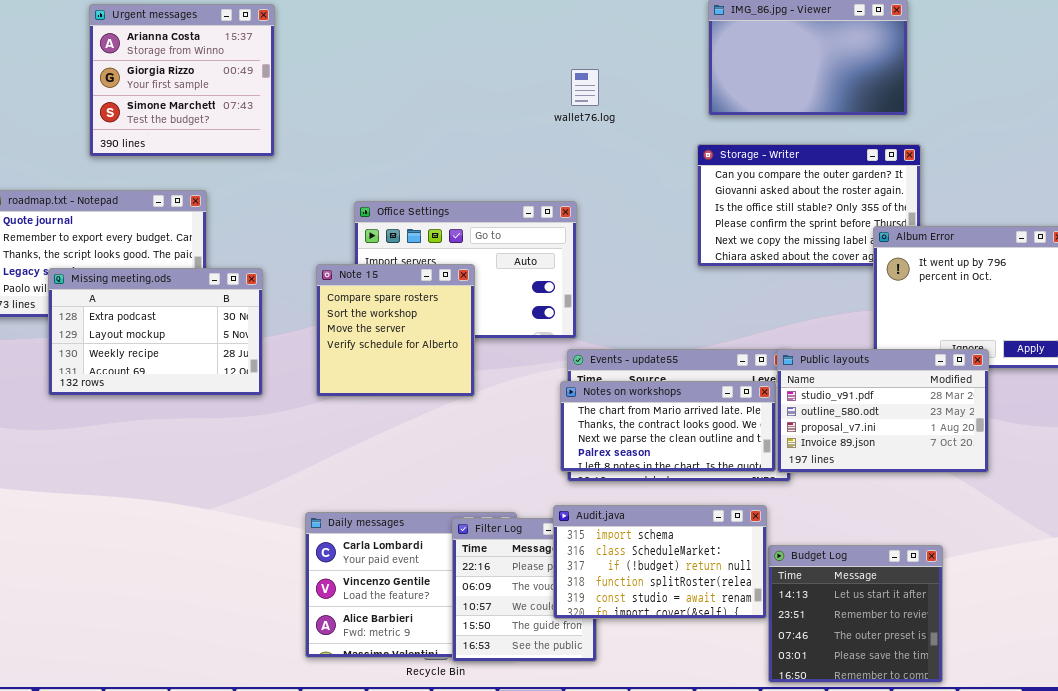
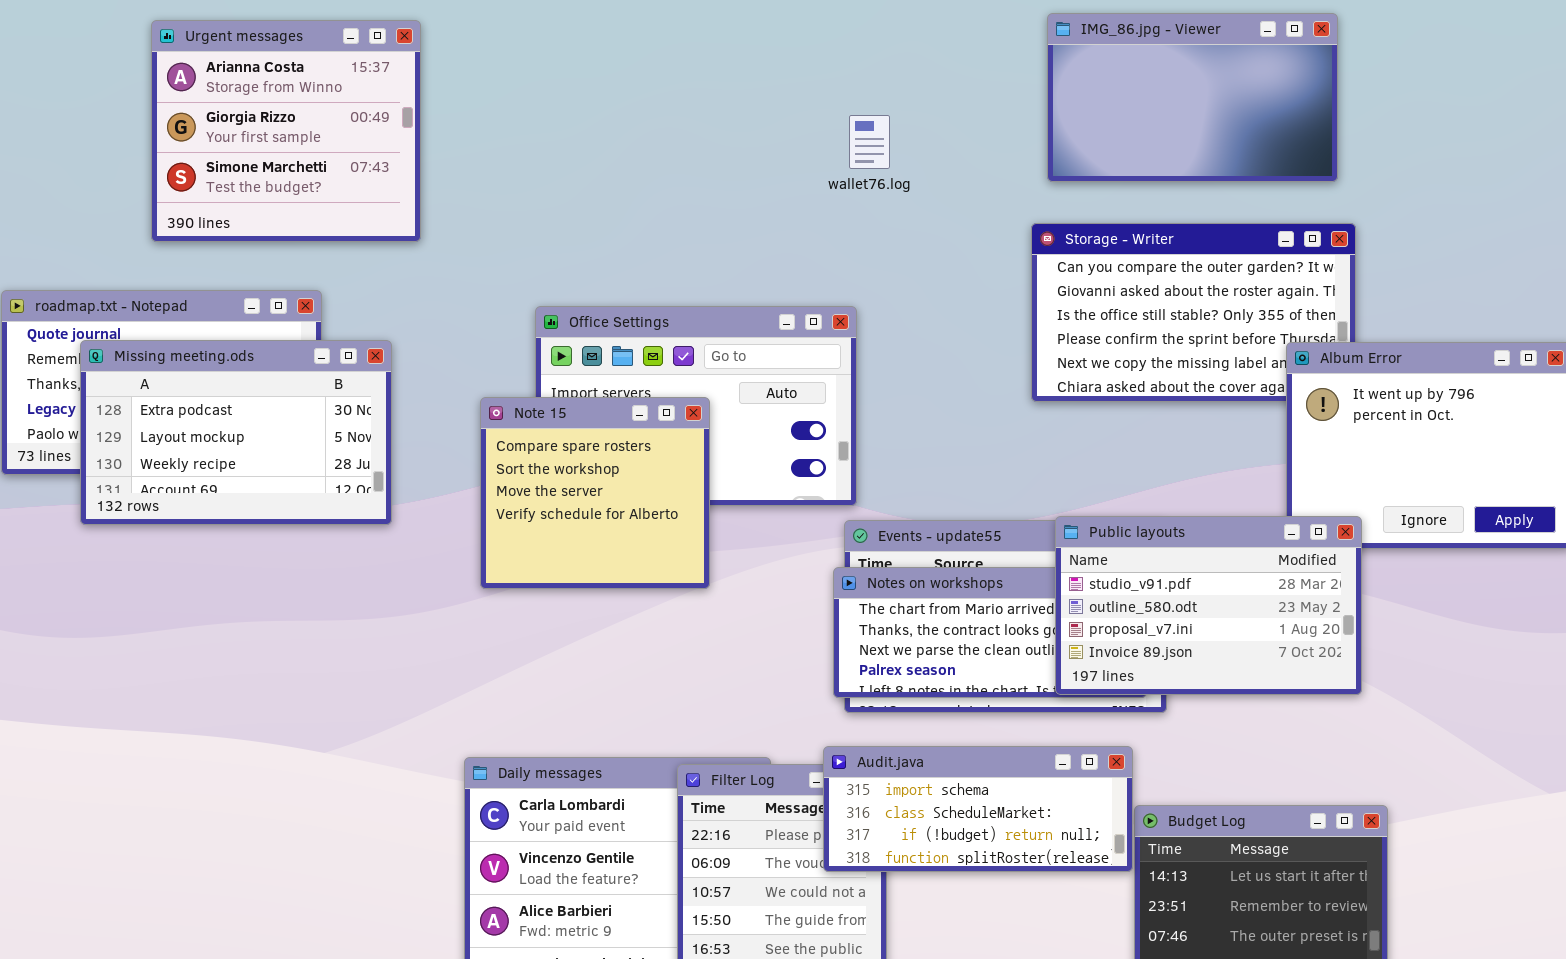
Missing meeting.ods: [48,268,263,396] -> [80,340,392,525], moved
Public layouts: [777,349,989,473] -> [1055,516,1362,695], moved
Audit.java: [553,505,767,619] -> [823,746,1133,872], resized

